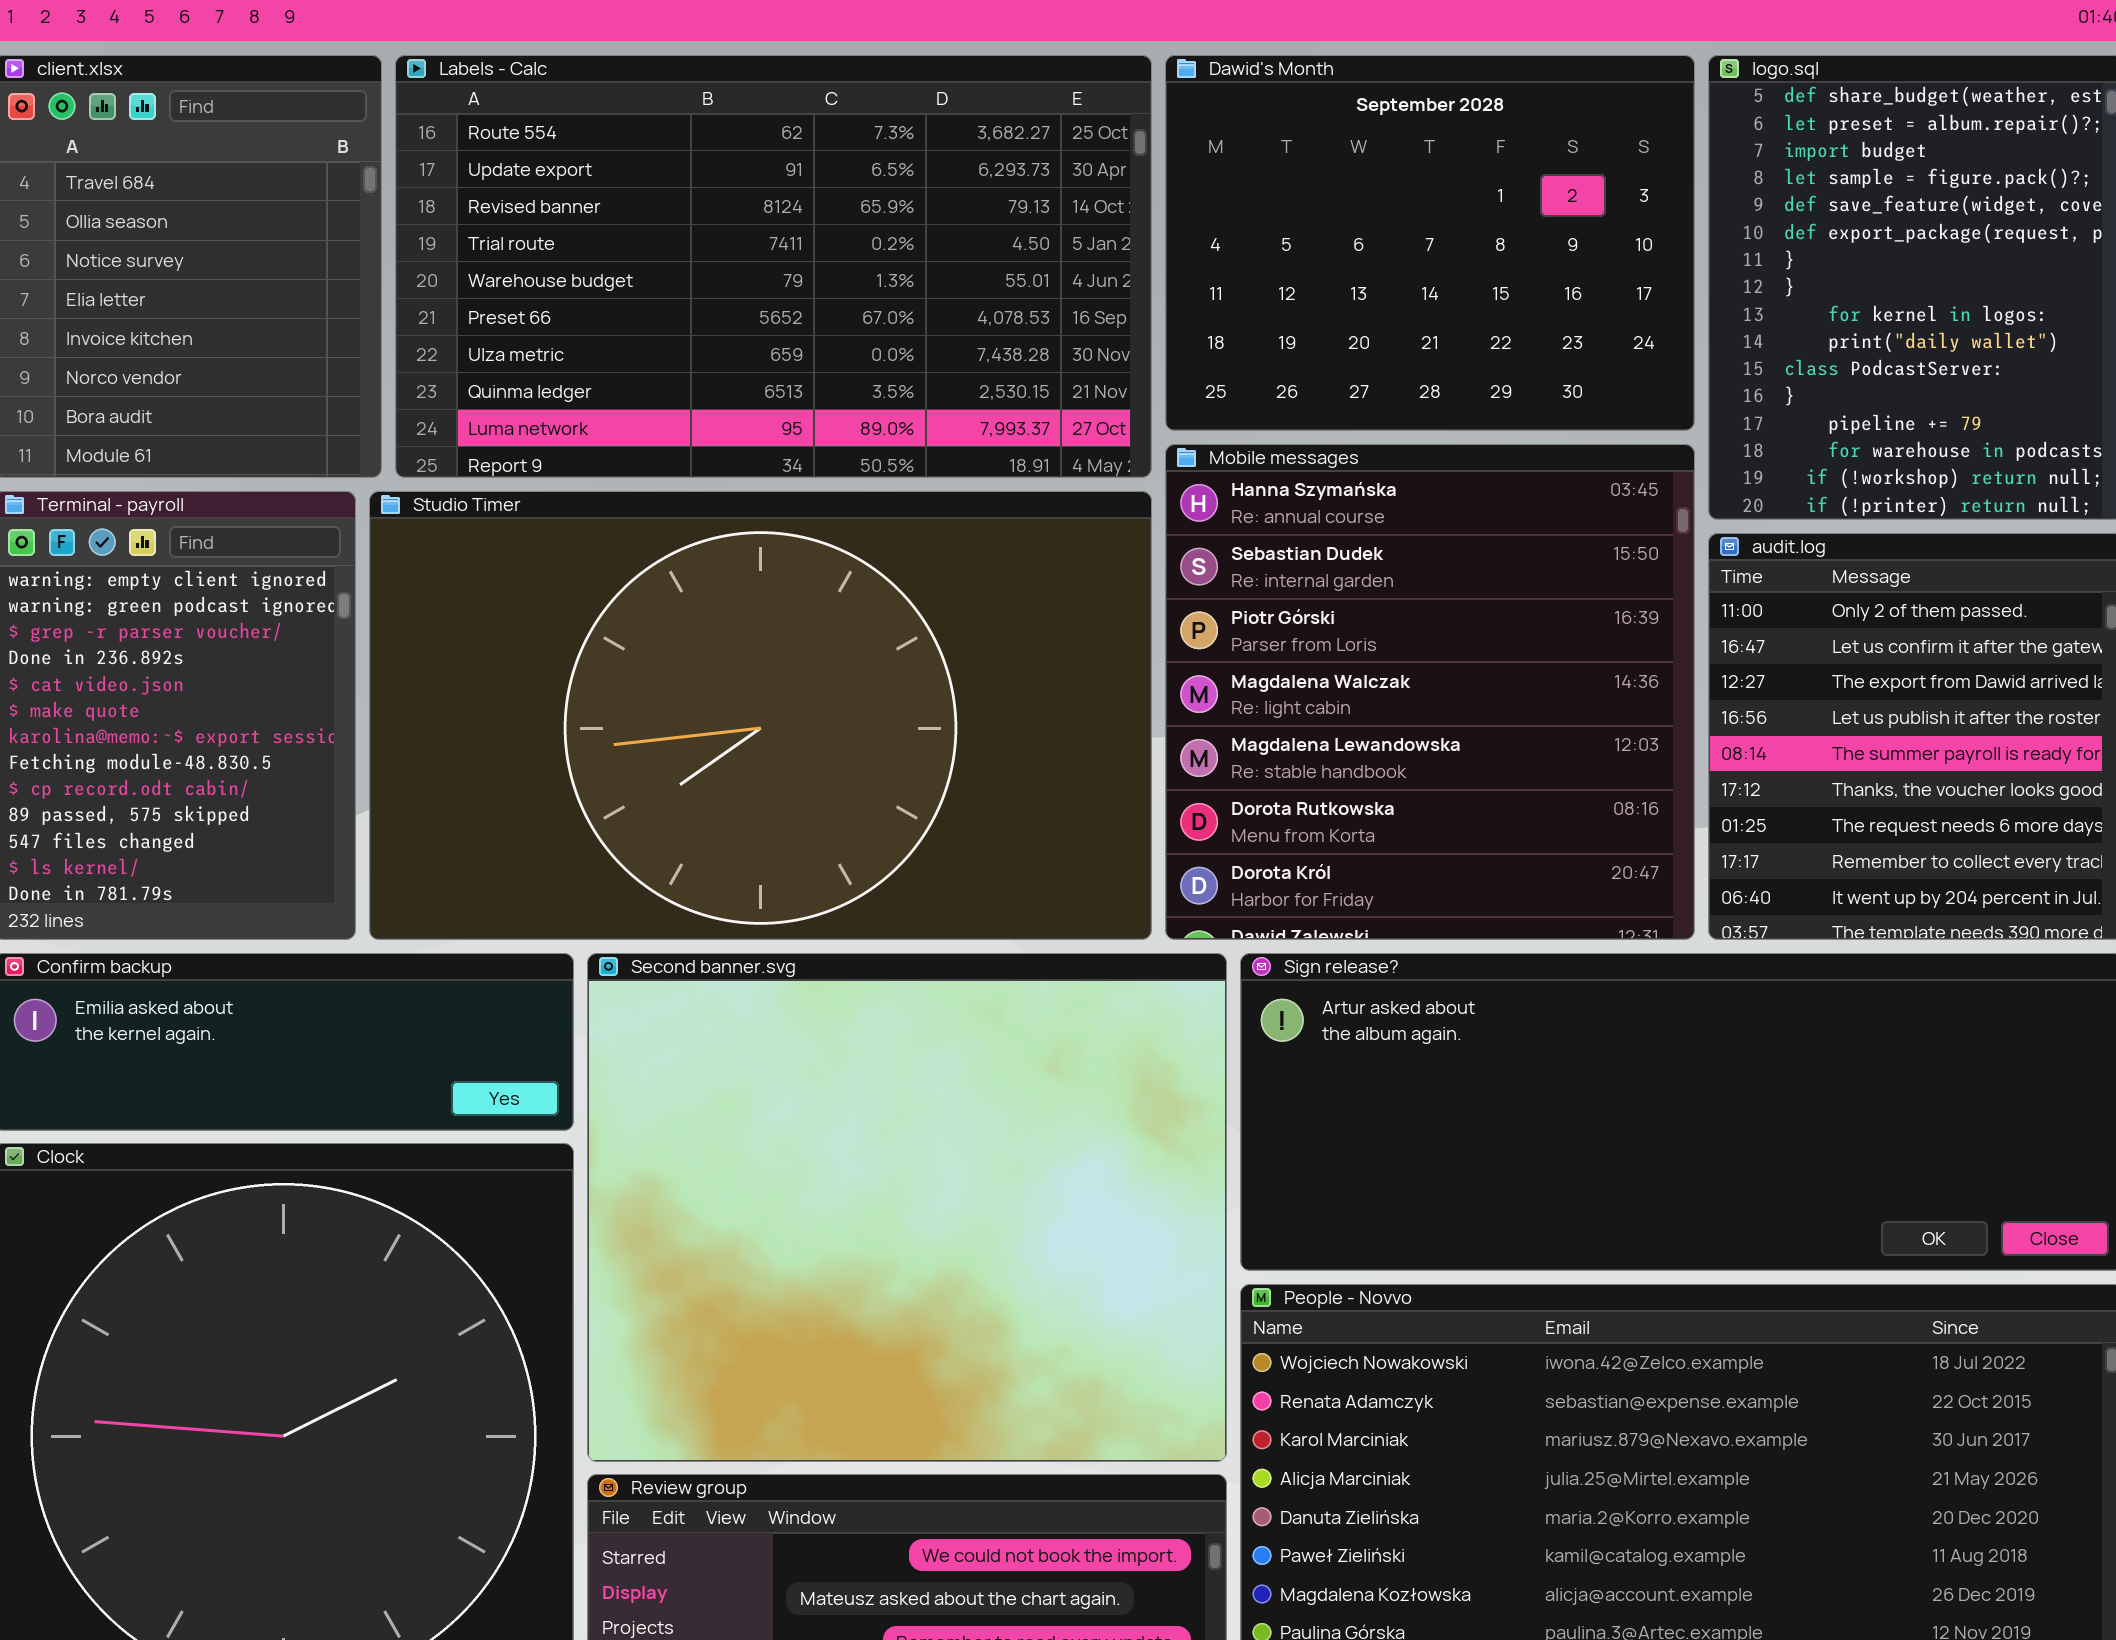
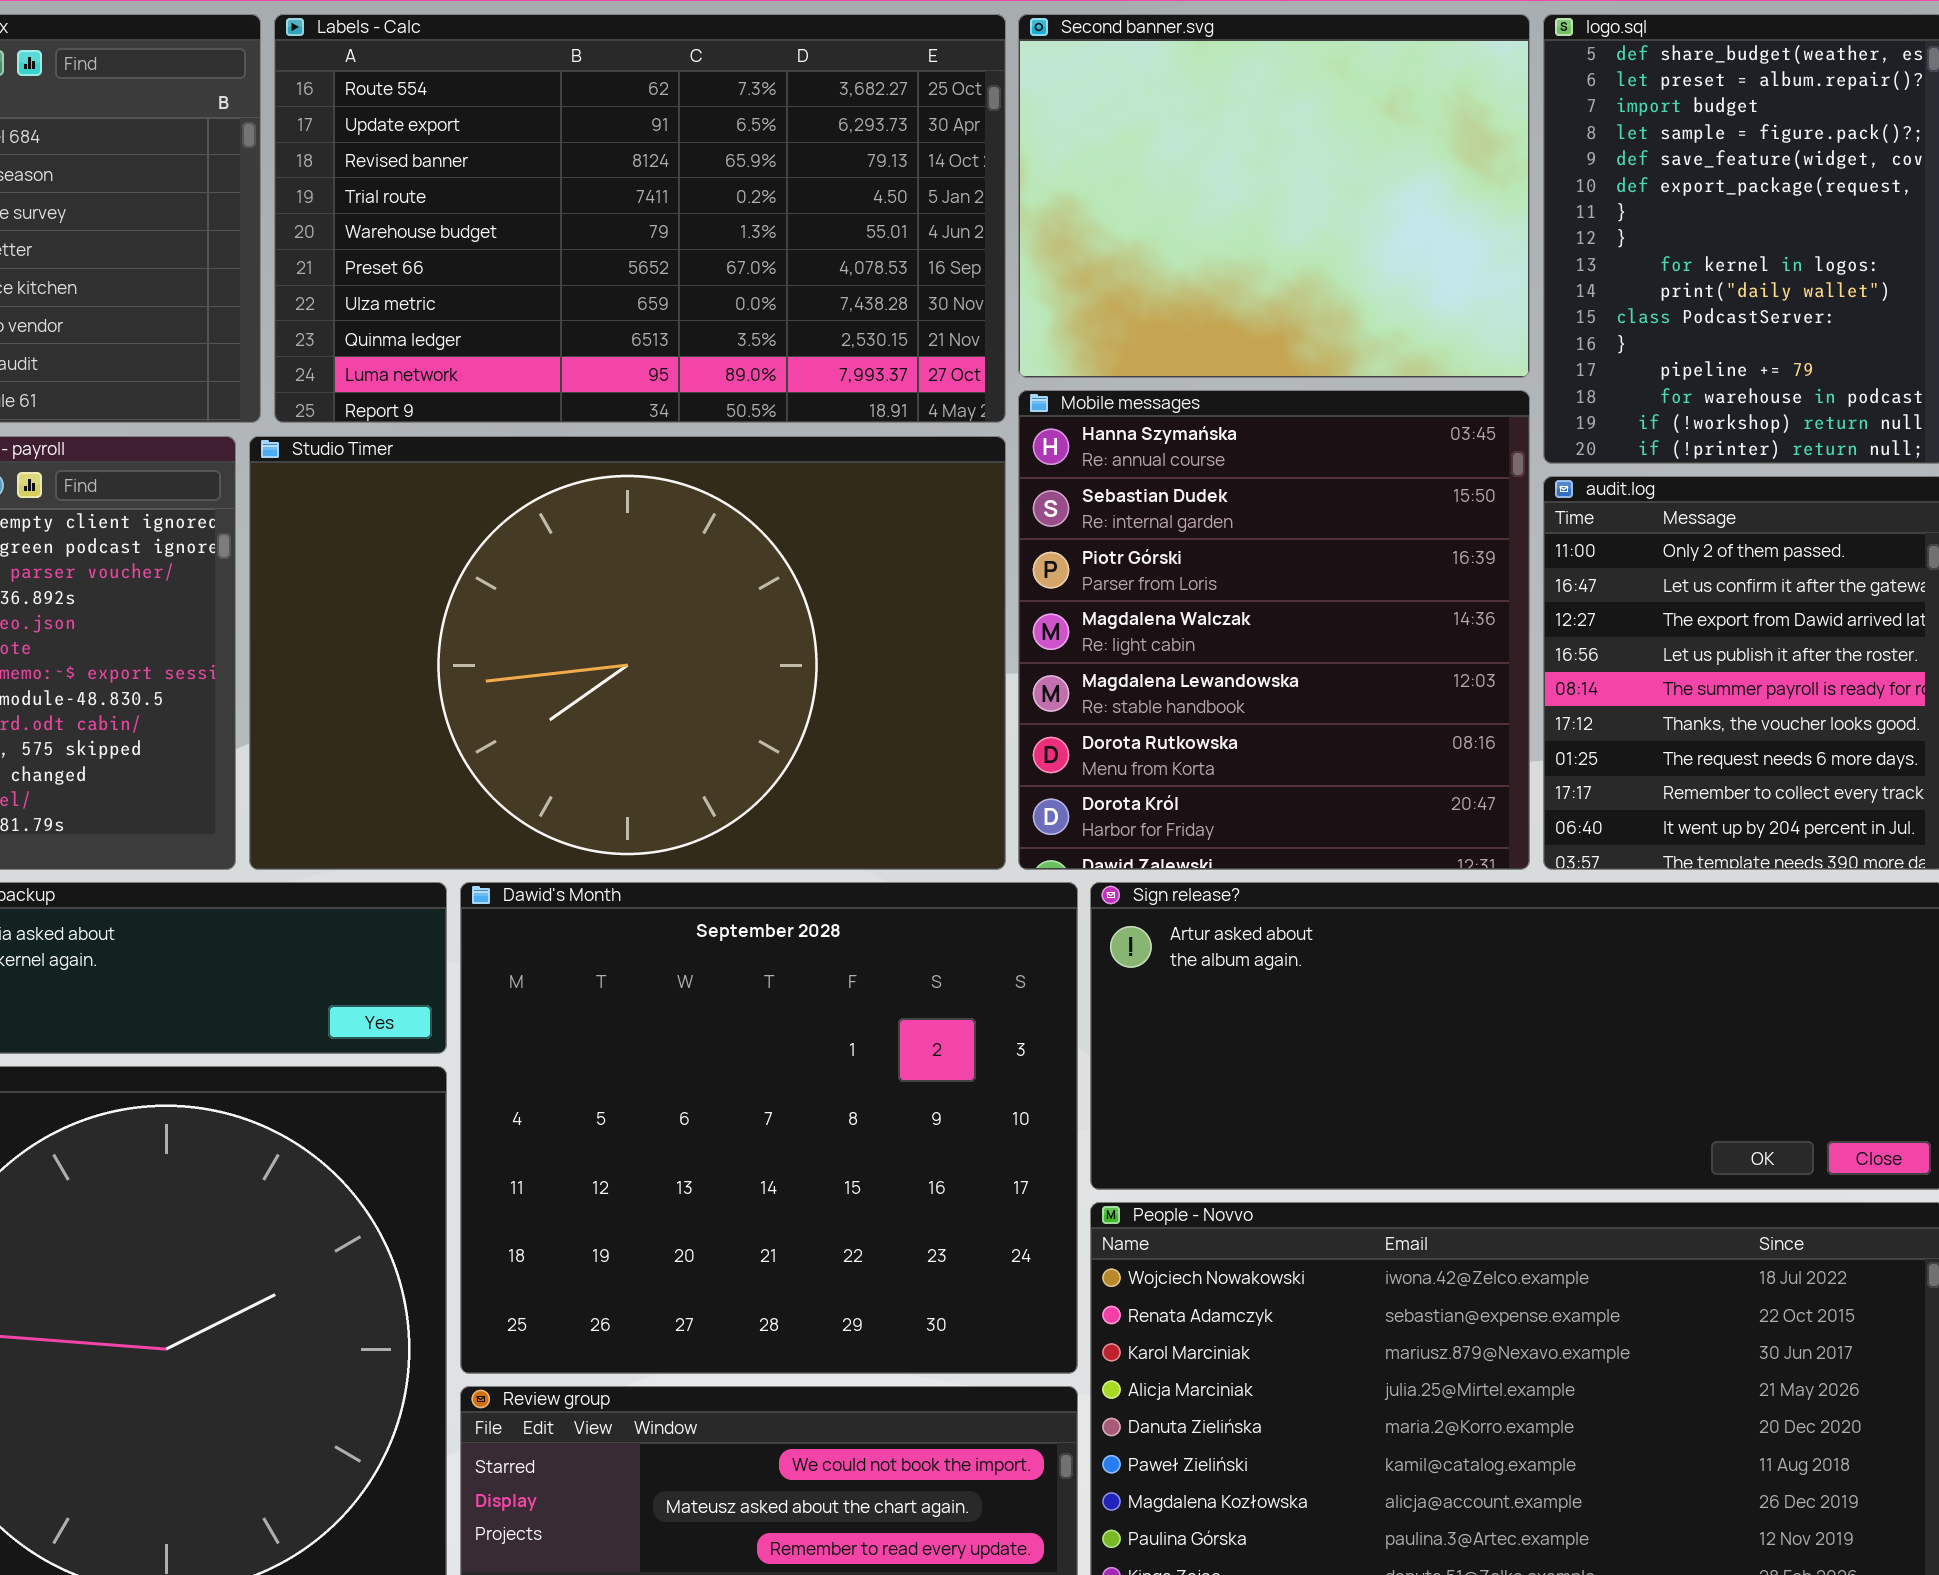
Dawid's Month: [1165,55,1695,431] -> [460,882,1078,1374], moved, resized
Second banner.svg: [587,953,1227,1462] -> [1018,14,1530,378], moved, resized

